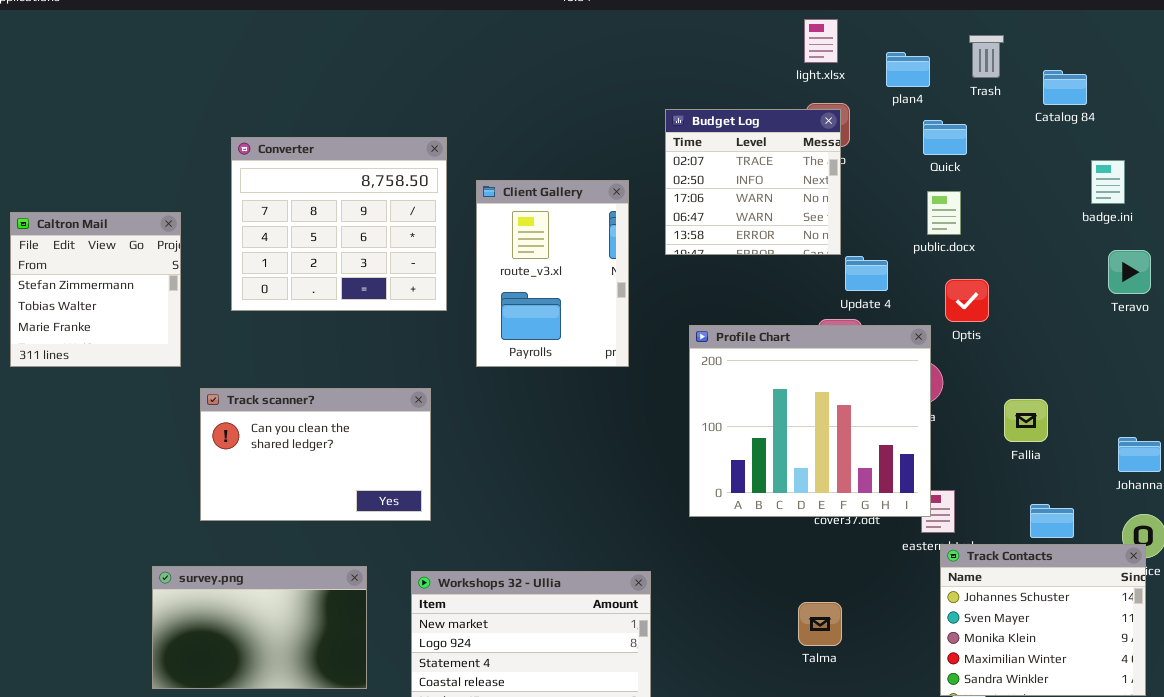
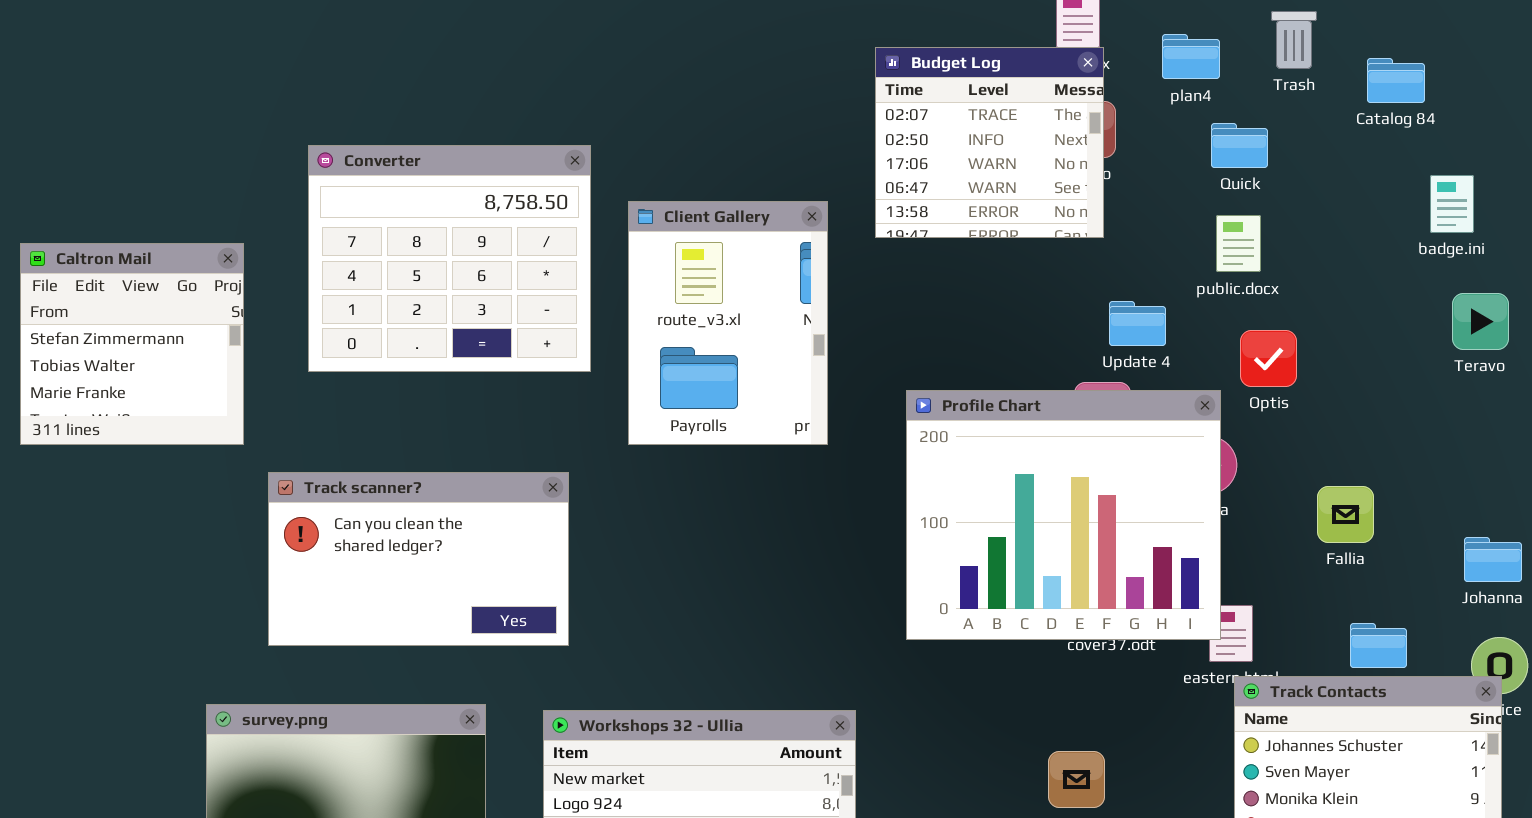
Budget Log: [665,109,841,255] -> [875,47,1104,238], moved

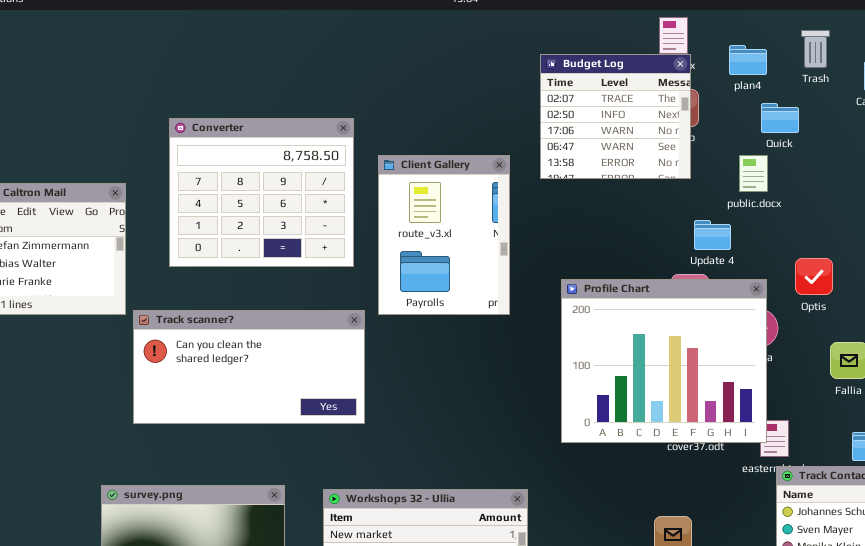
public.docx: [1216,215,1261,272] -> [739,155,768,192], moved
Optis: [1240,330,1297,387] -> [795,258,833,295], moved
Track scanner?: [268,472,569,646] -> [133,310,365,424], moved, resized

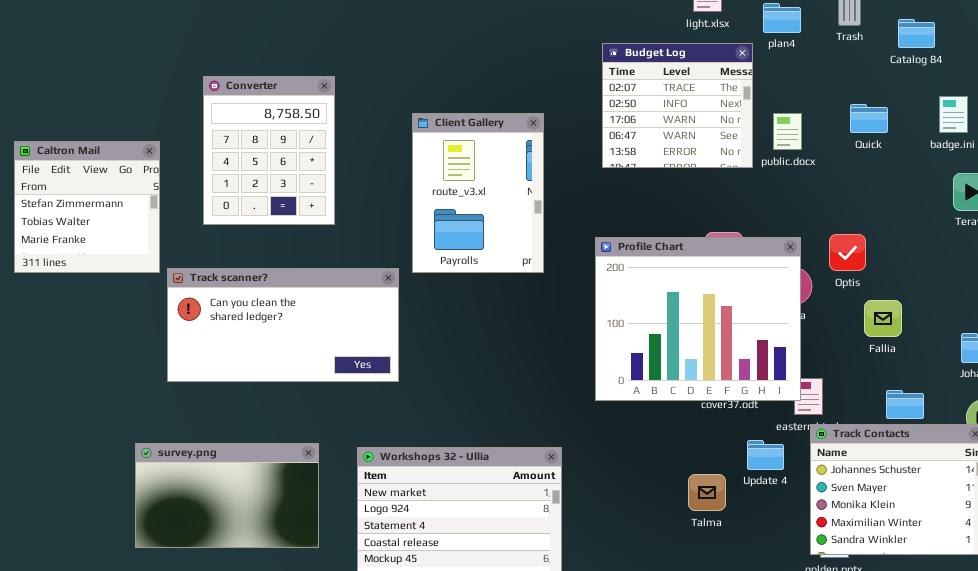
Budget Log: [540,54,691,179] -> [602,43,753,168], moved
Quick: [761,103,799,133] -> [850,104,888,133], moved
Converter: [169,118,354,267] -> [203,76,335,225], resized
Update 4: [694,220,731,250] -> [747,440,784,470], moved
Optis: [795,258,833,295] -> [829,234,866,271], moved

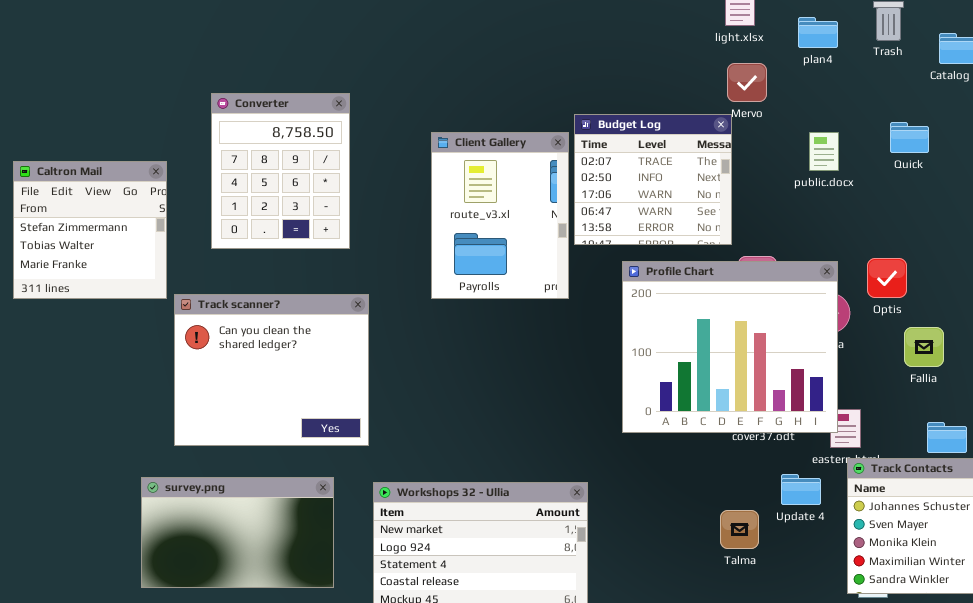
Budget Log: [602,43,753,168] -> [574,114,732,245], moved
Track scanner?: [167,268,399,382] -> [174,294,369,446], resized

